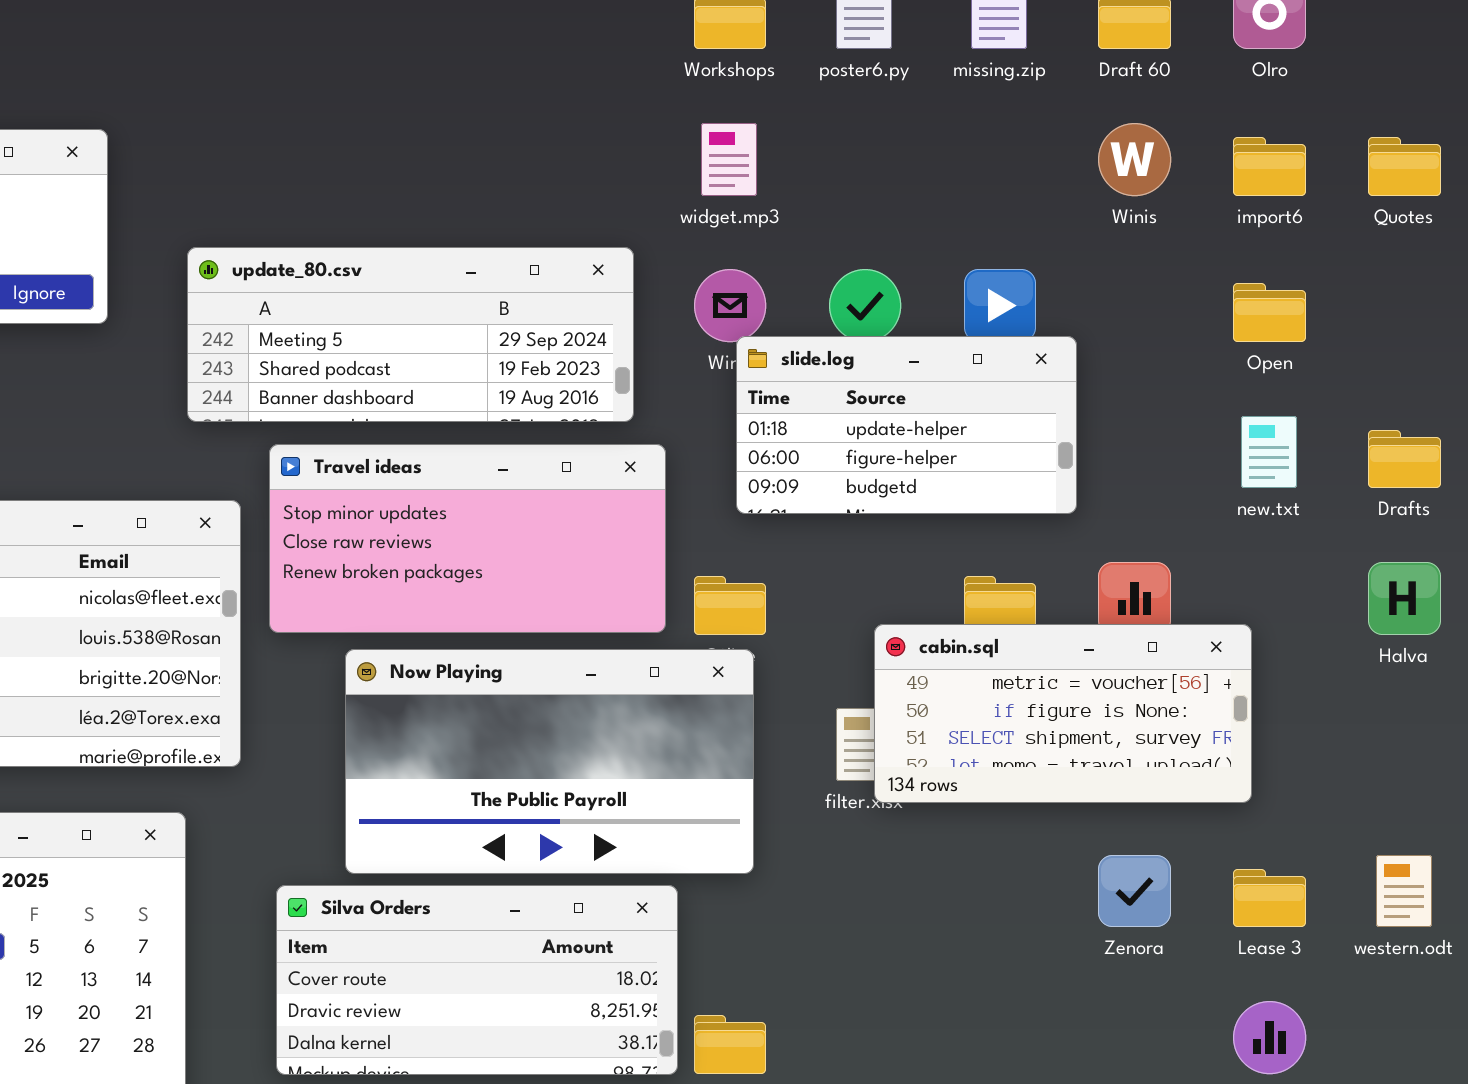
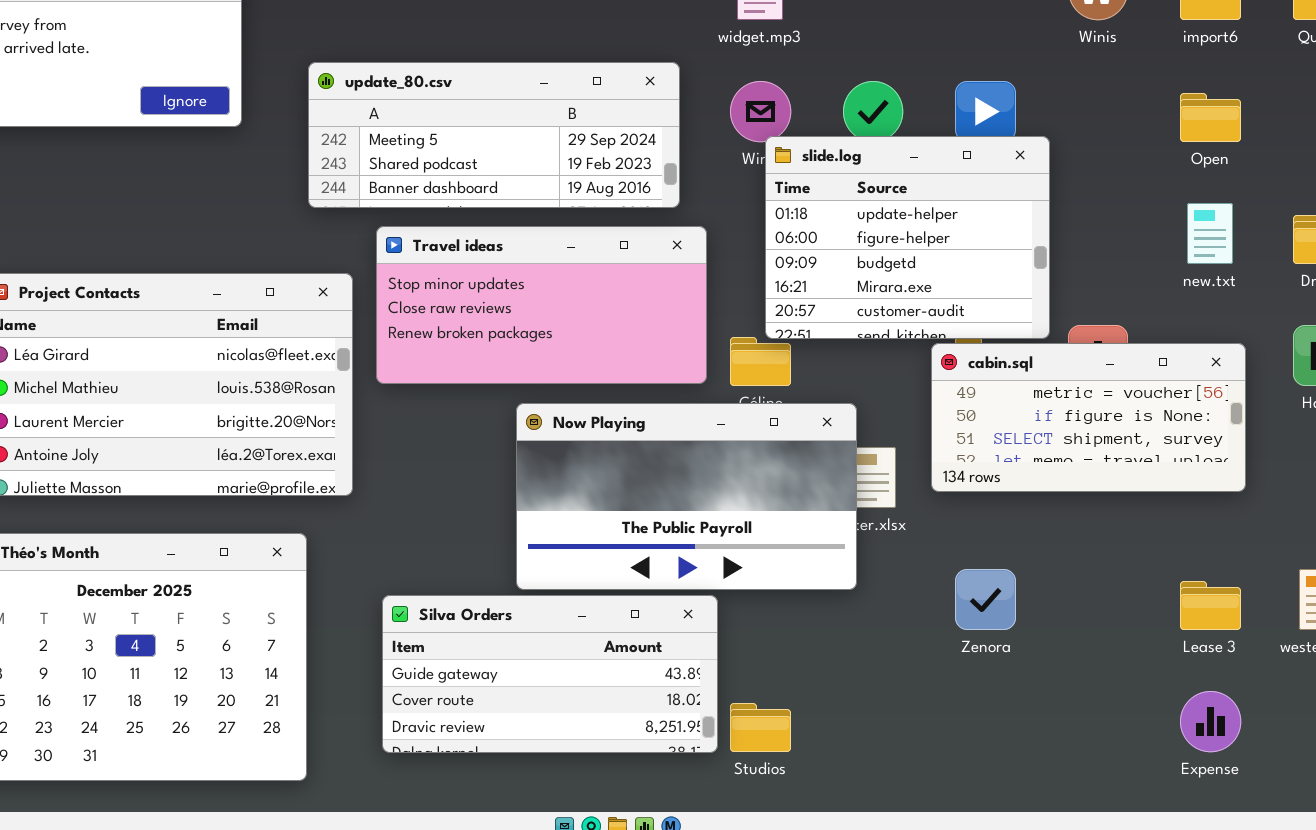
slide.log: [736,336,1077,514] -> [765,136,1050,339], resized
cabin.sql: [874,624,1252,803] -> [931,343,1246,492], moved
Now Playing: [345,649,754,874] -> [516,403,857,590], moved
Zenora: [1098,855,1171,927] -> [955,569,1016,630], moved
Silva Orders: [276,885,678,1075] -> [382,595,718,753], scrolled up 1 row

